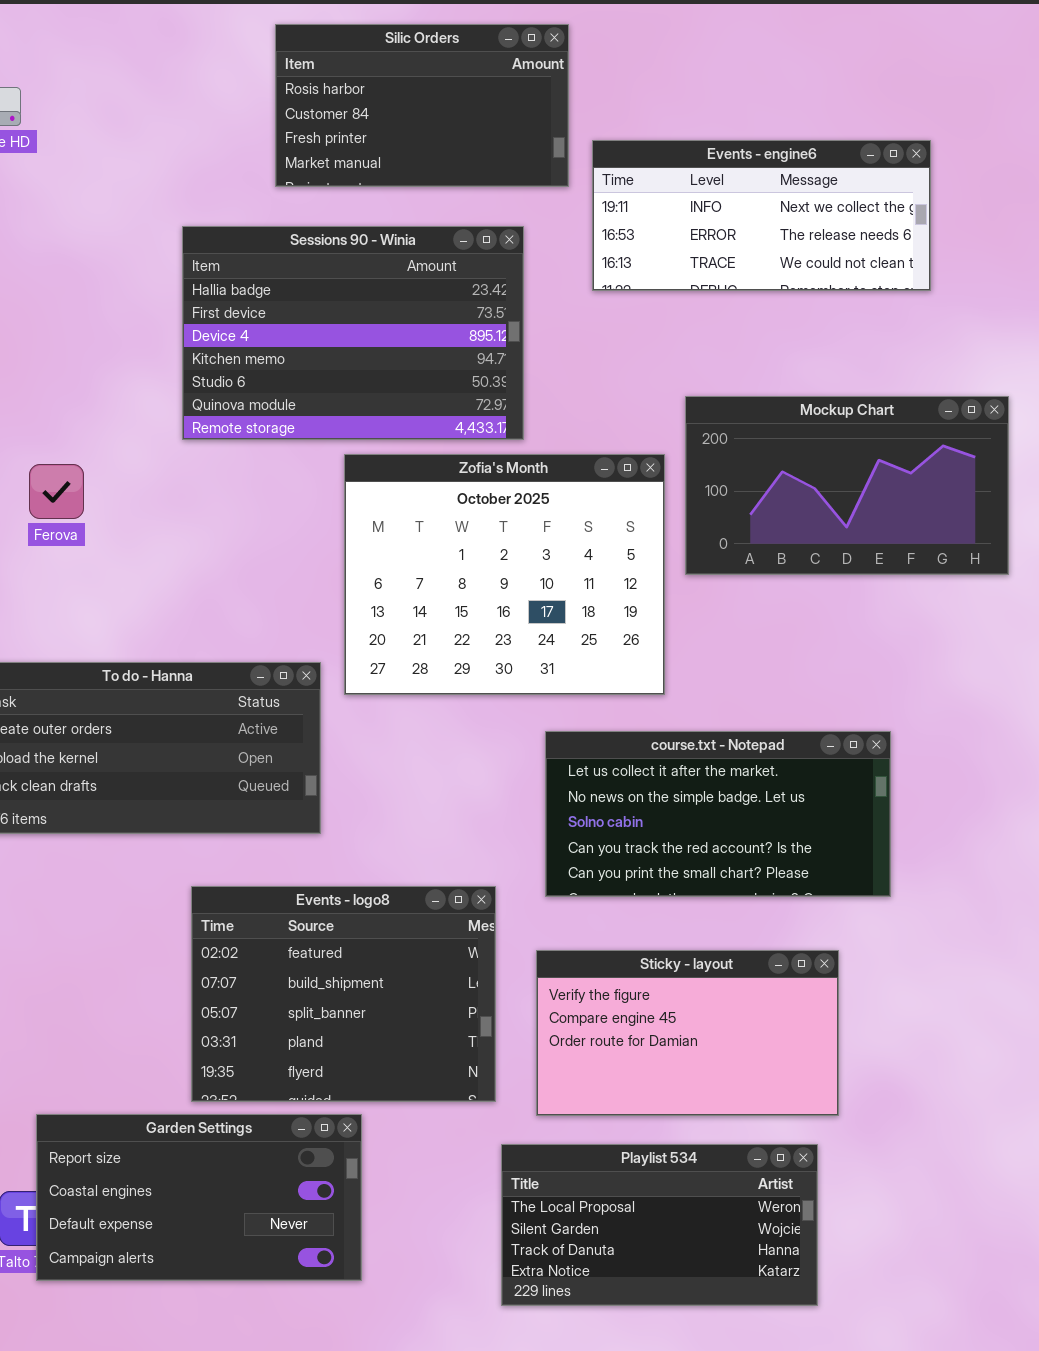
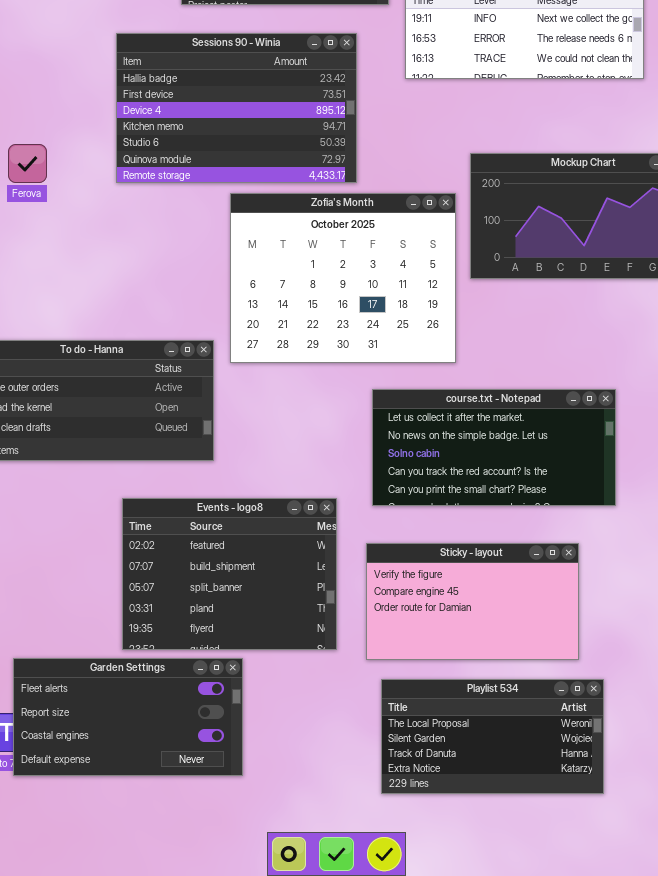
Ferova: [29,464,84,519] -> [8,144,47,183], moved
Garden Settings: [36,1114,362,1281] -> [13,658,243,776], scrolled up 1 row
Playlist 534: [501,1144,818,1306] -> [381,679,604,794], moved

